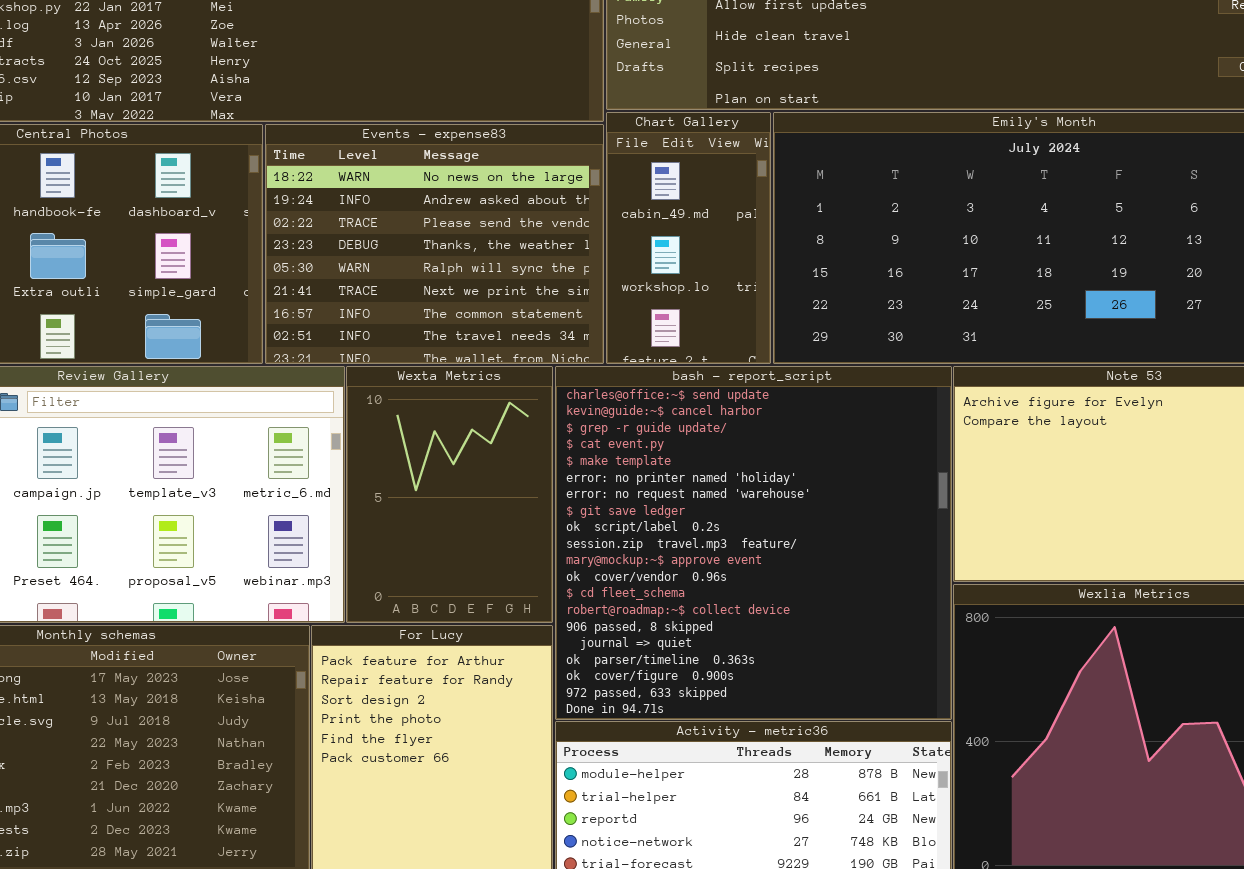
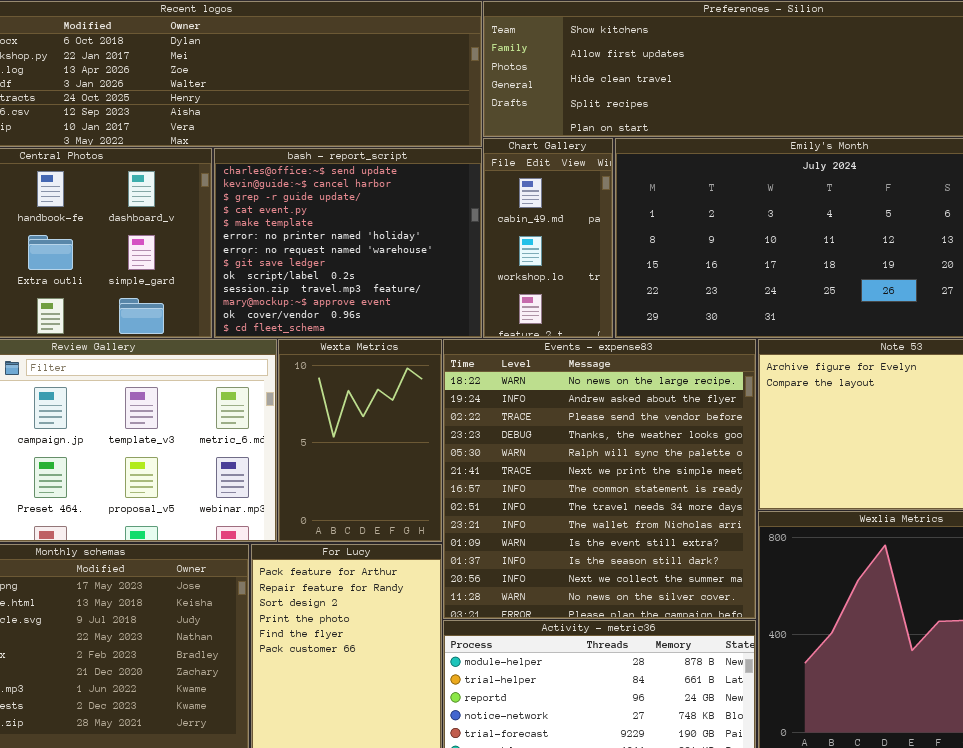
Events - expense83: [265,124,604,364] -> [443,339,756,619], moved, resized
bash - report_script: [555,366,952,720] -> [214,148,482,338], moved, resized

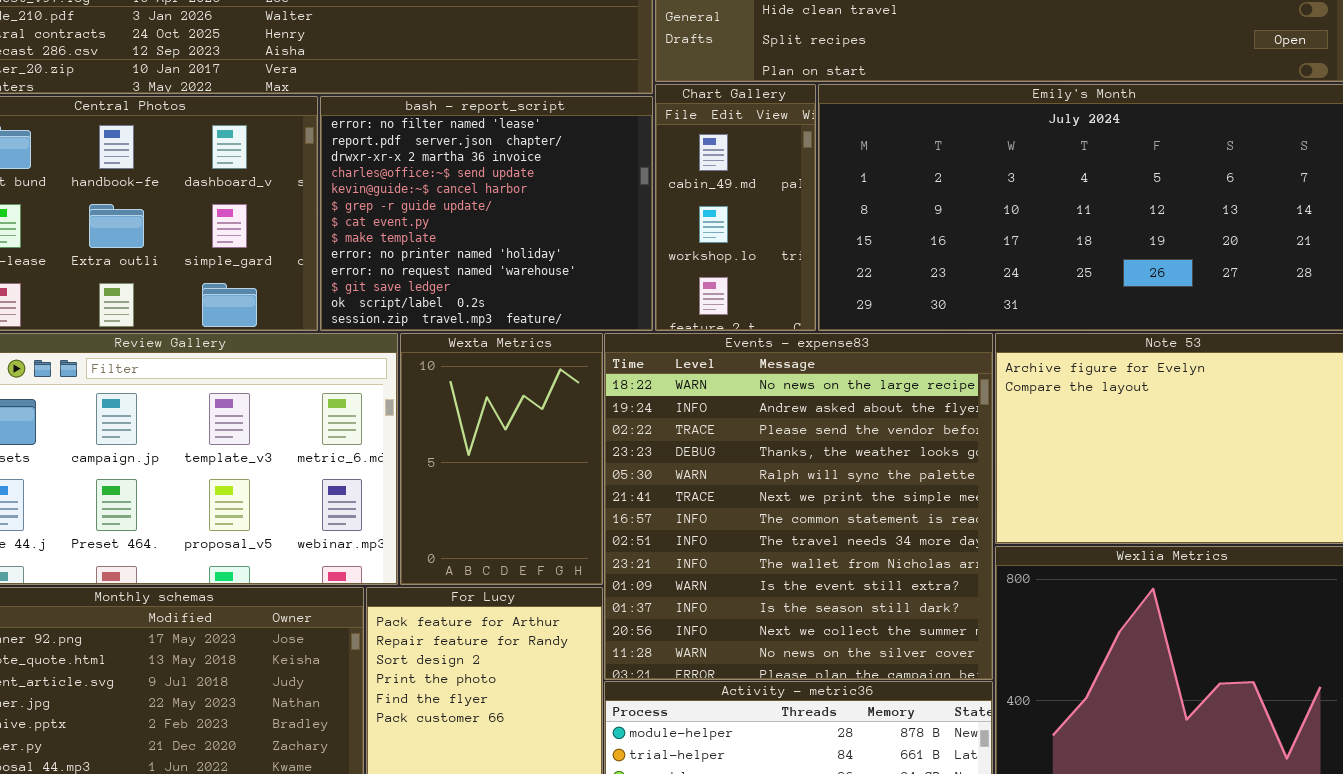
bash - report_script: [214,148,482,338] -> [320,96,653,331], scrolled up 3 rows

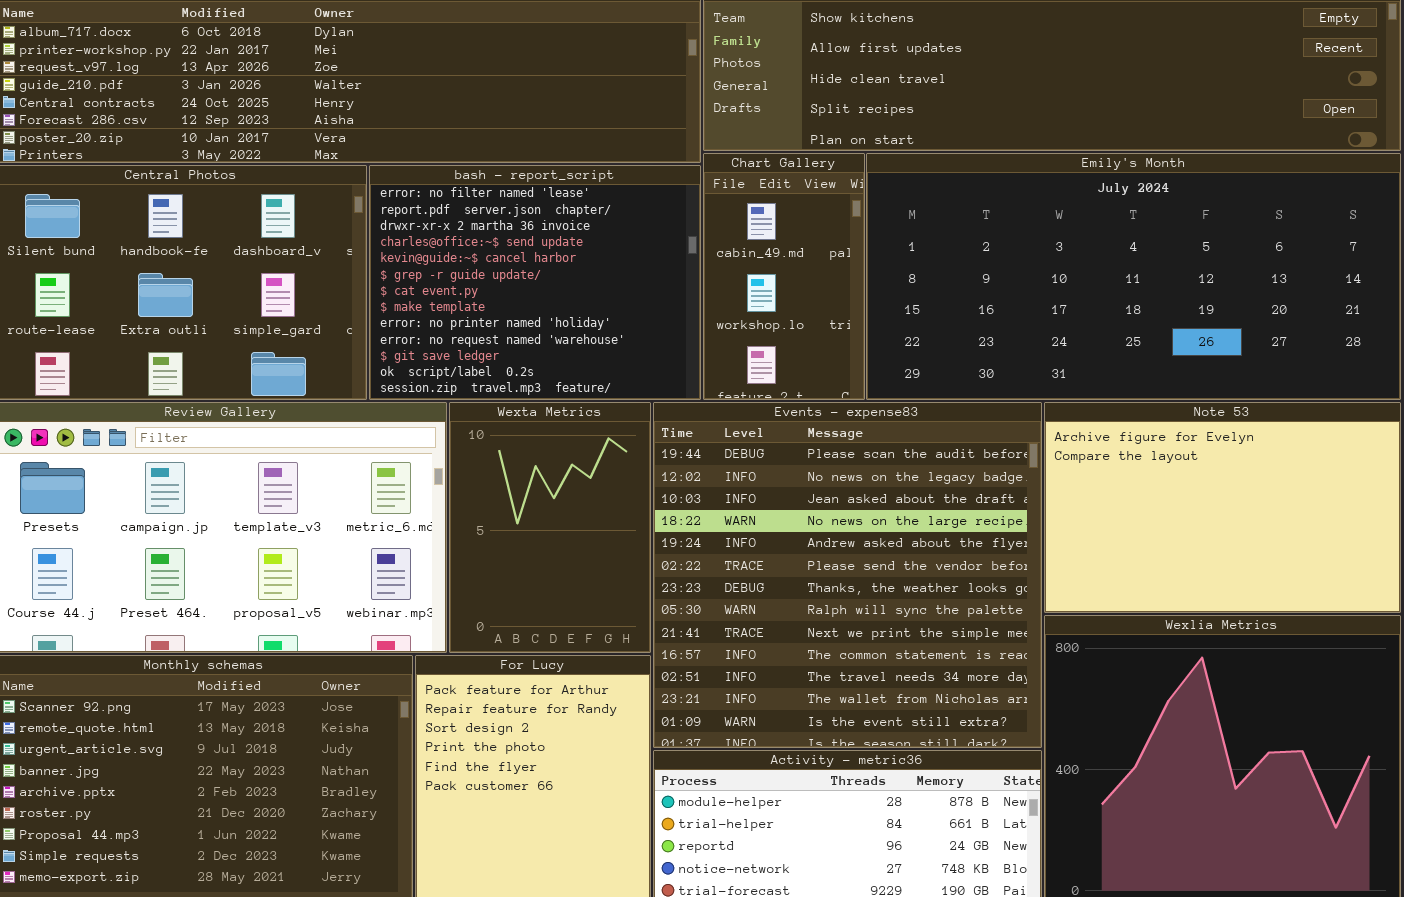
Events - expense83: [604,333,993,680] -> [653,402,1042,748], scrolled up 3 rows

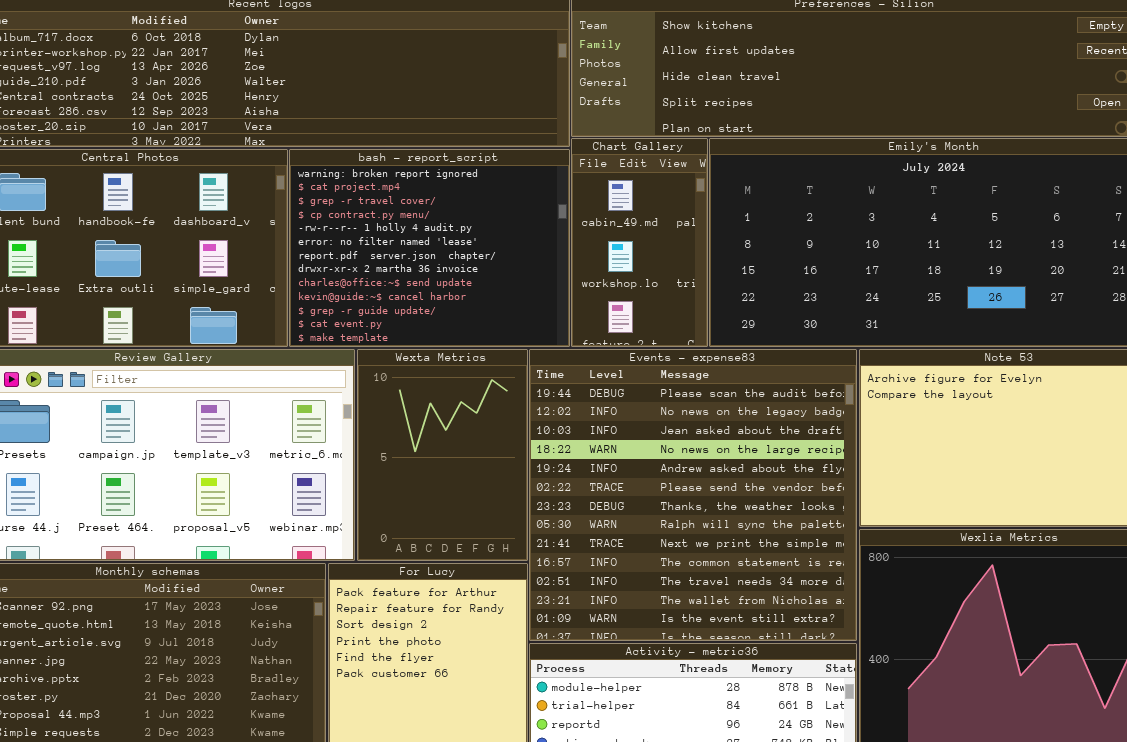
bash - report_script: [369,165,701,400] -> [289,149,570,347], scrolled up 5 rows

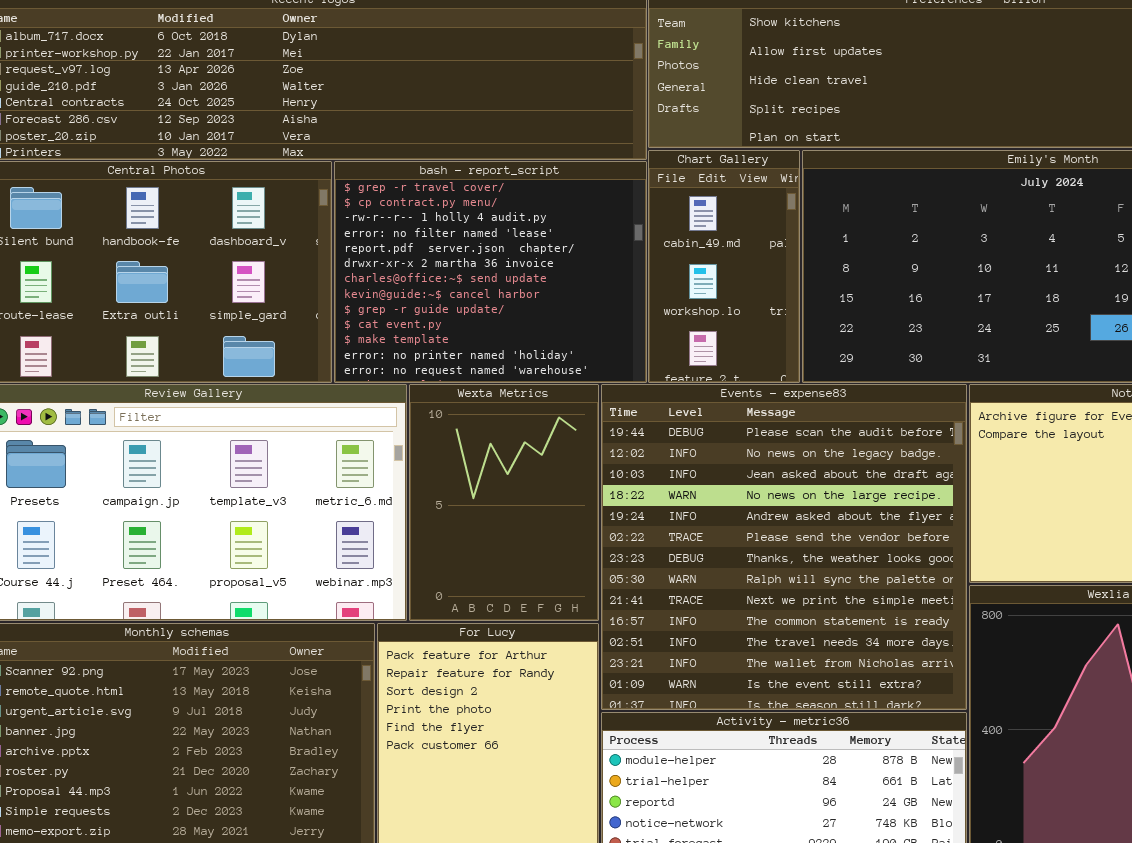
bash - report_script: [289,149,570,347] -> [334,161,647,383], scrolled down 2 rows

